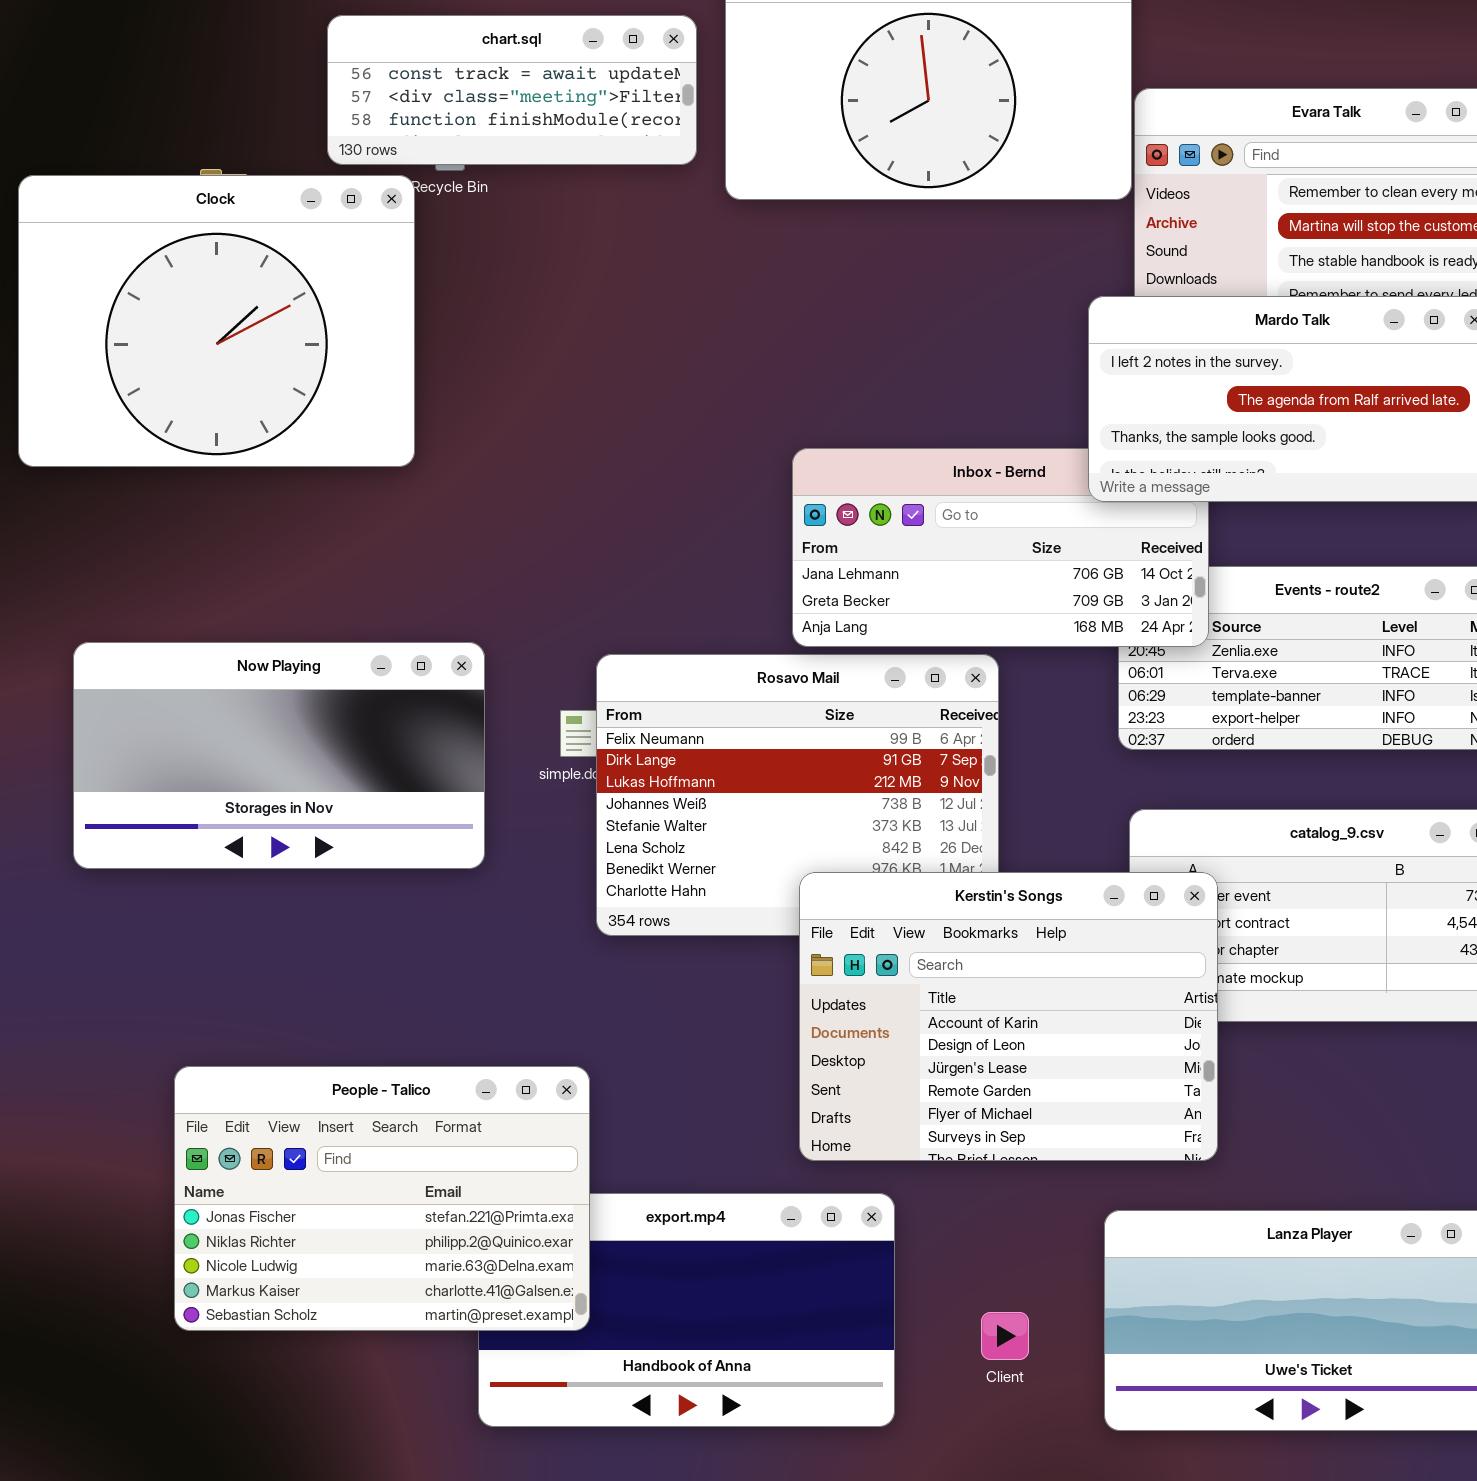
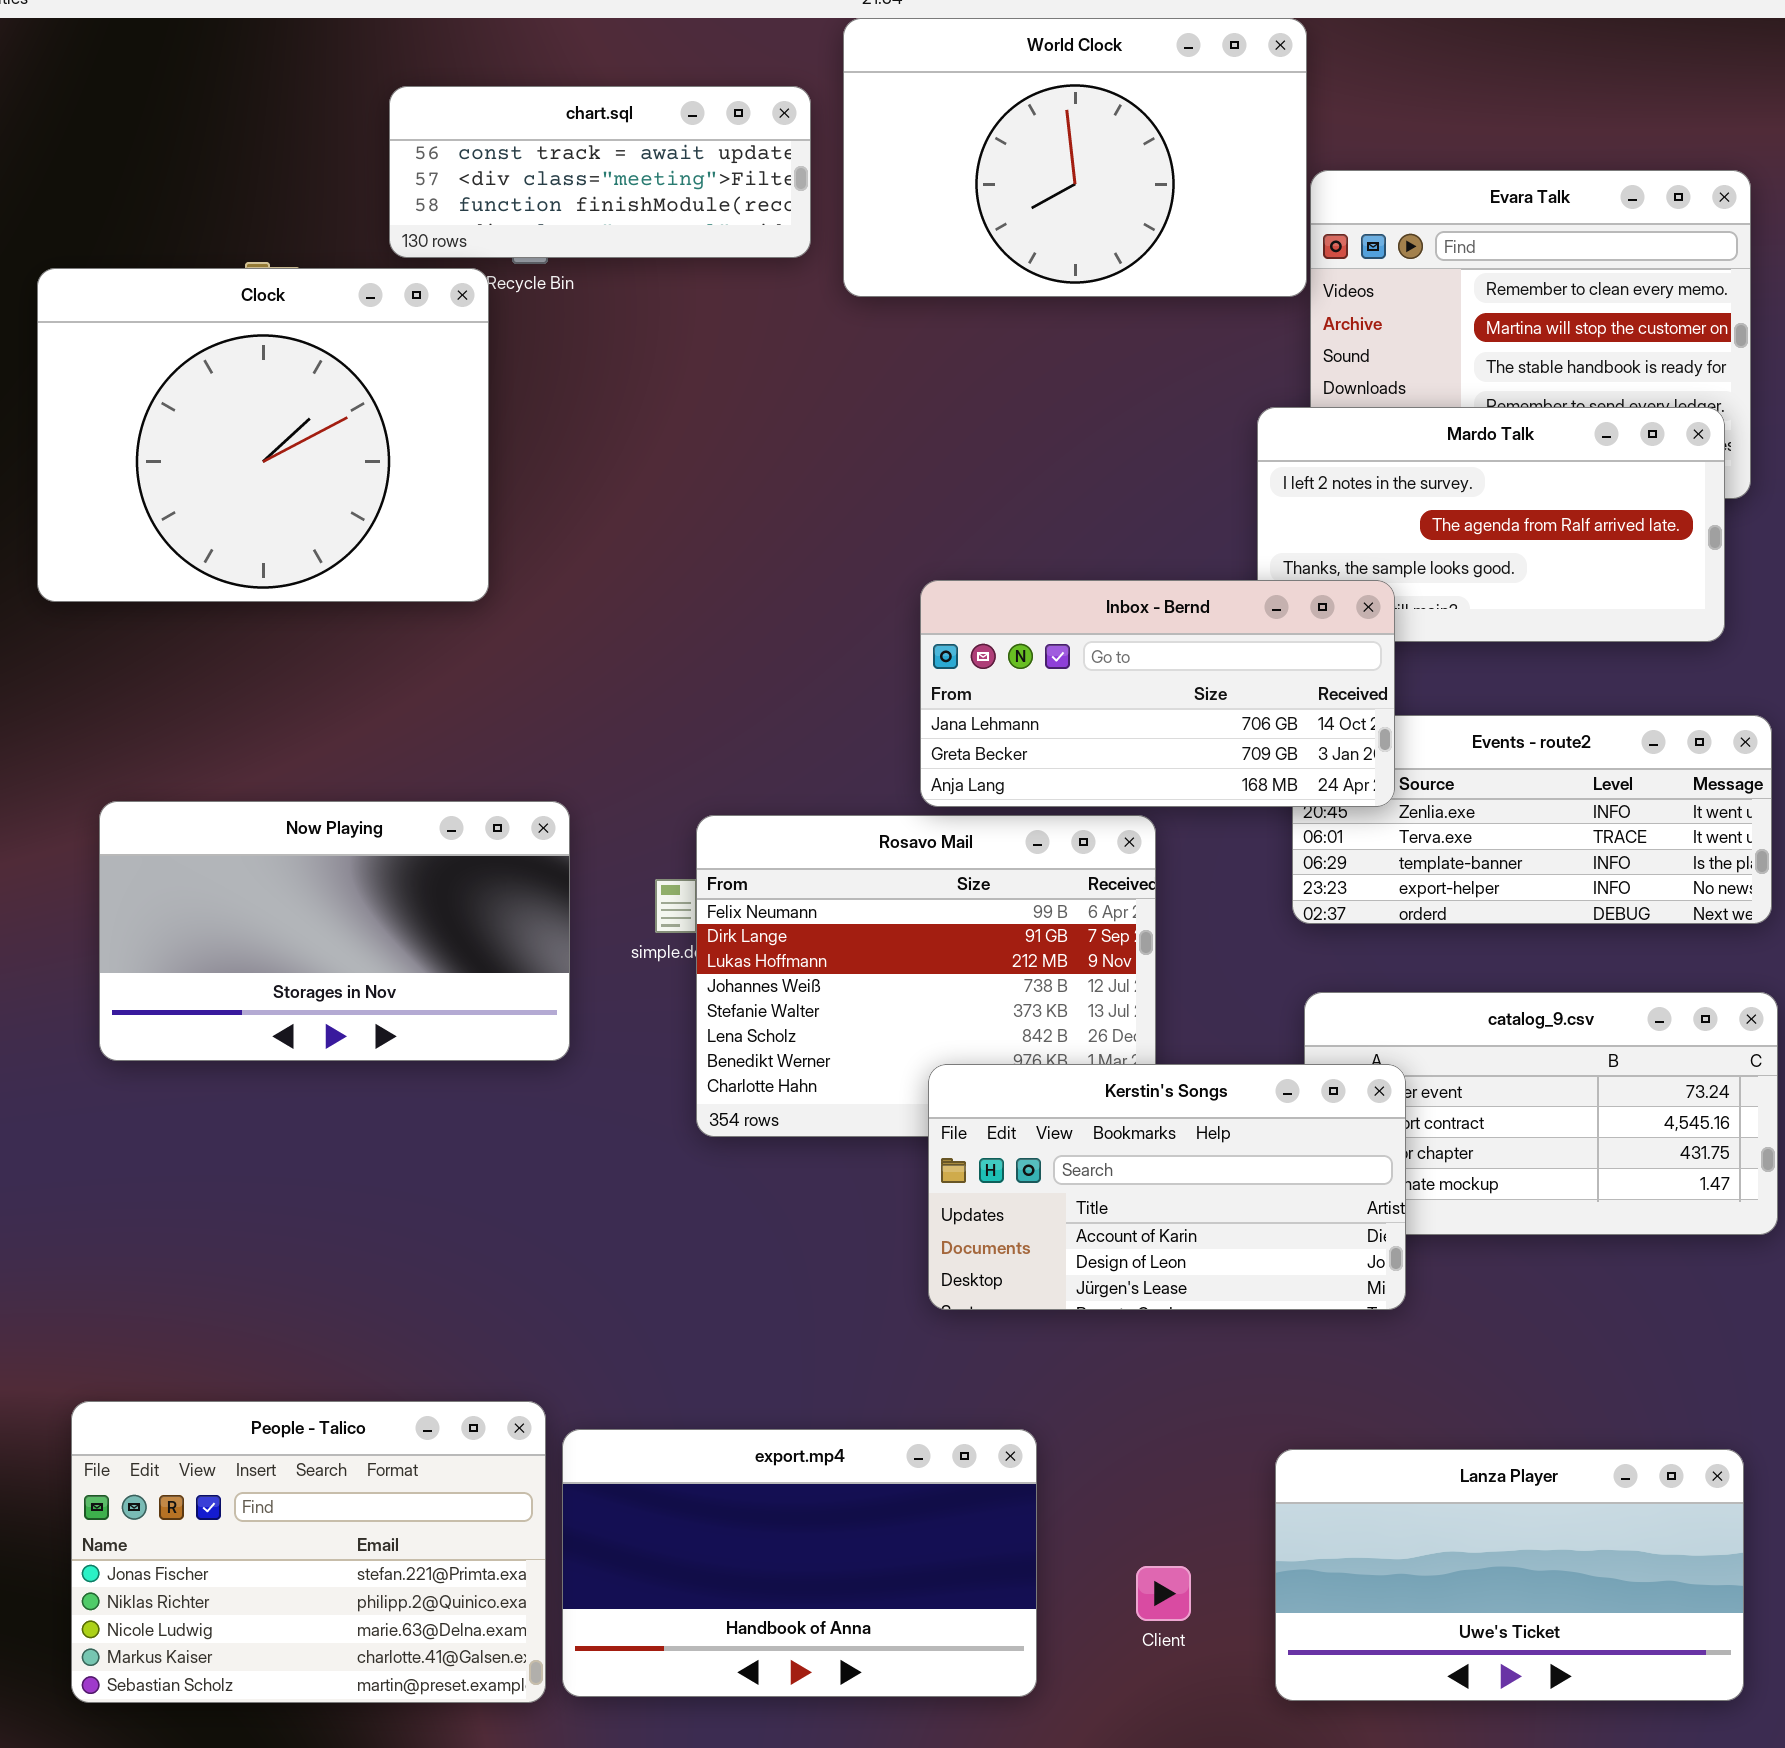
Inbox - Bernd: [792,448,1209,647] -> [920,580,1395,807], raised
Kerstin's Songs: [799,872,1218,1161] -> [928,1064,1406,1310], resized
People - Talico: [174,1066,590,1331] -> [71,1401,546,1703], moved

